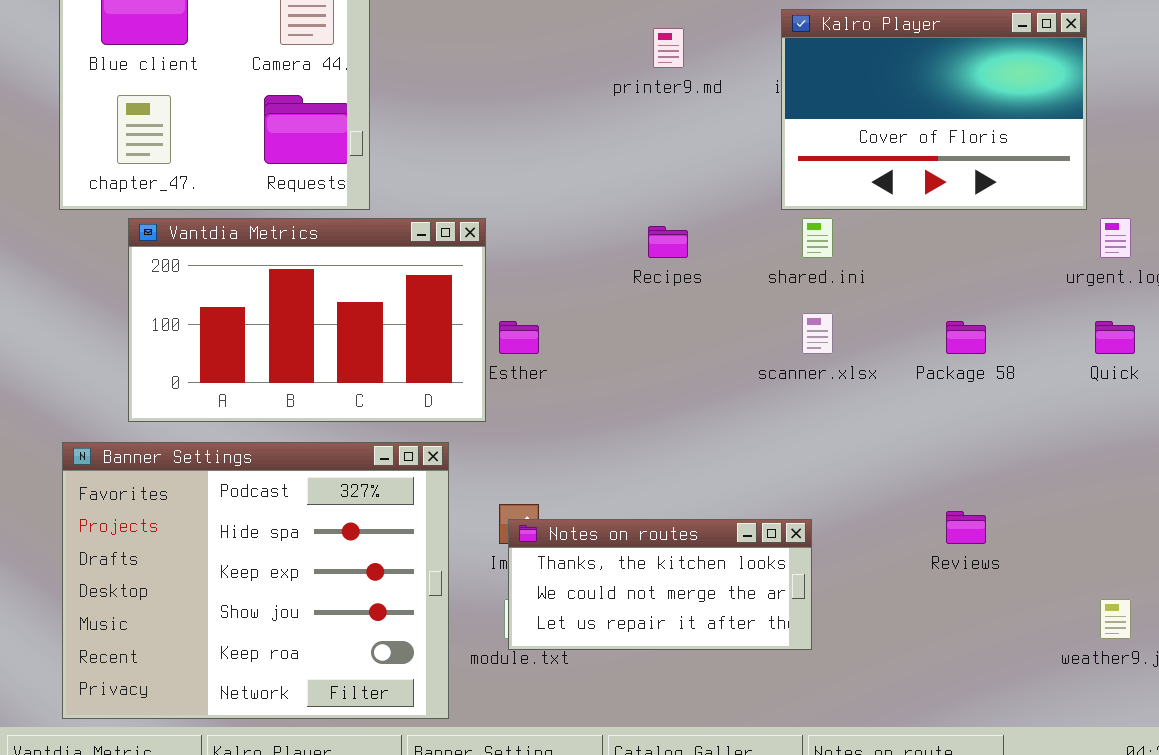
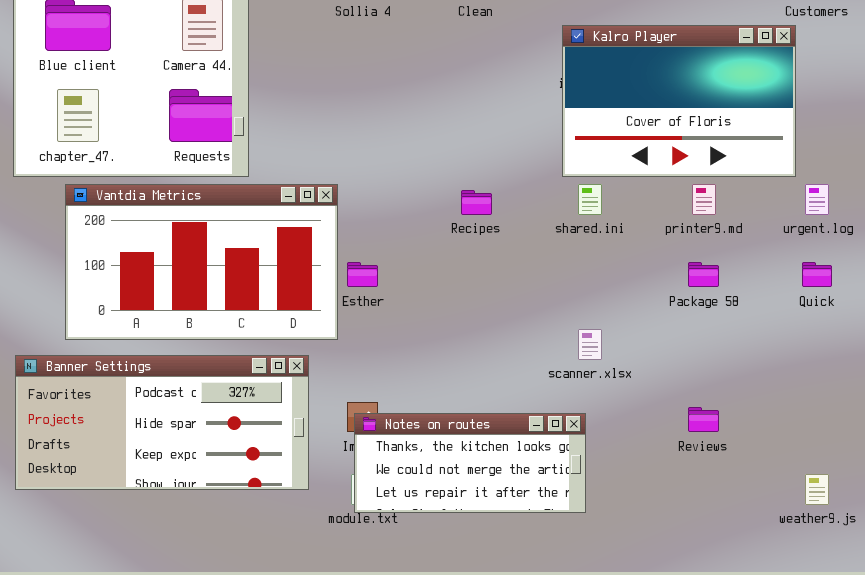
printer9.md: [653,28,684,68] -> [692,184,716,215], moved
scanner.xlsx: [802,313,833,354] -> [578,329,602,360], moved
Banner Settings: [62,442,449,719] -> [15,355,309,490], resized

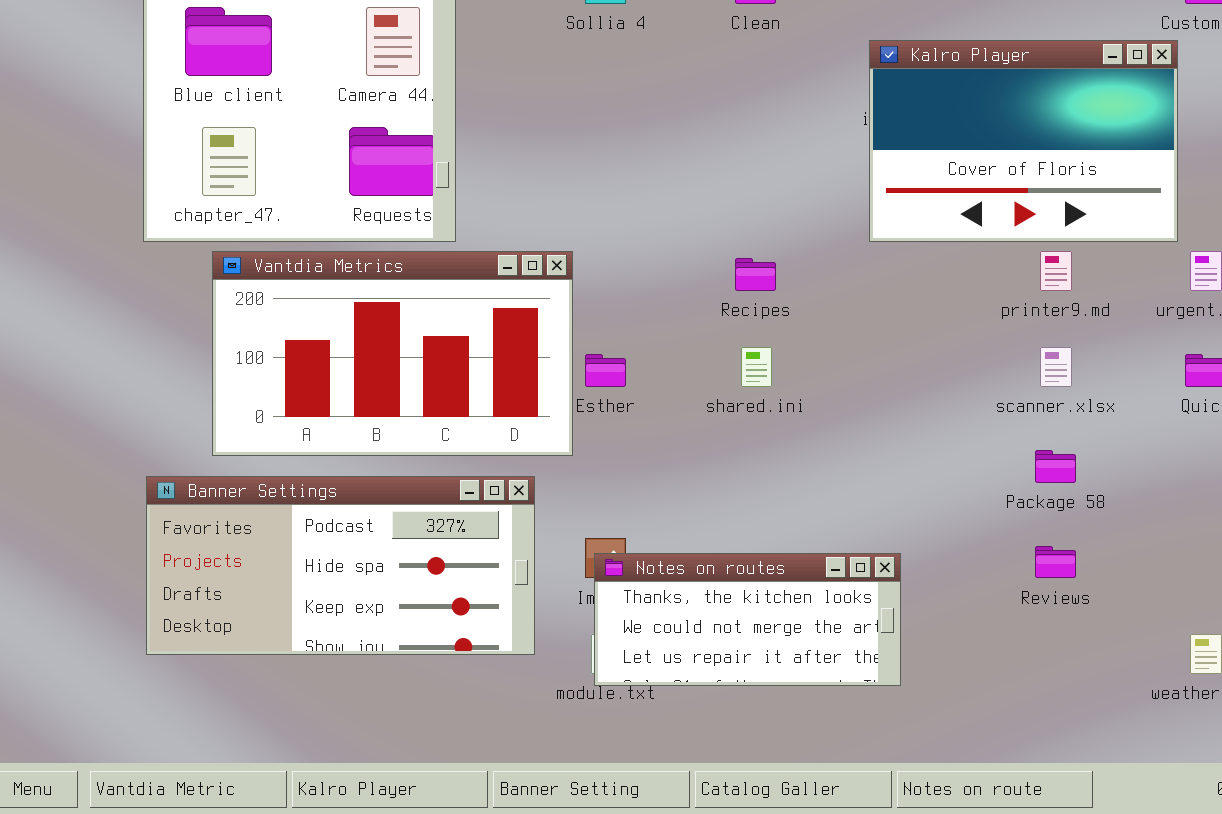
shared.ini: [578,184,602,215] -> [741,347,772,387], moved
Package 58: [688,262,719,287] -> [1035,450,1076,483], moved
scanner.xlsx: [578,329,602,360] -> [1040,347,1072,387], moved

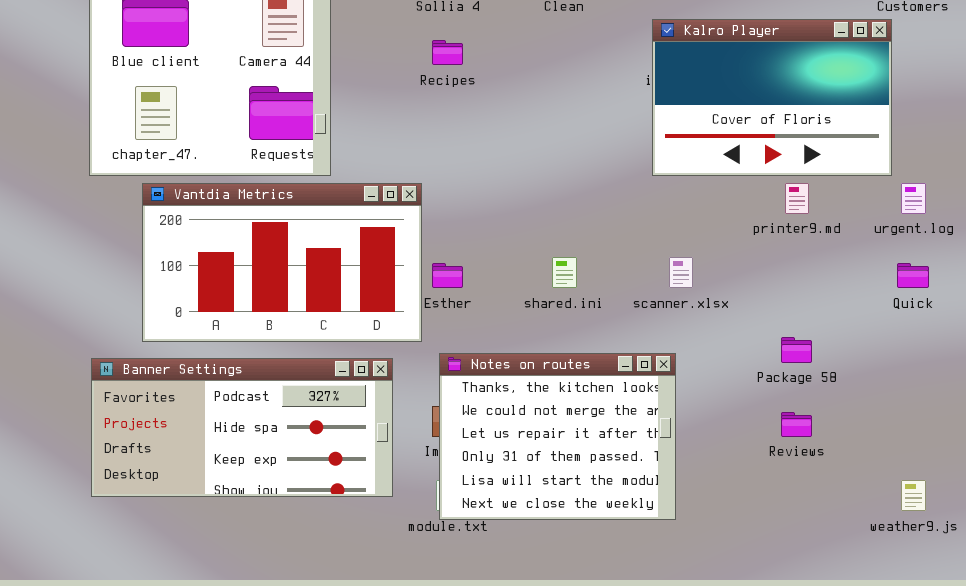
Recipes: [735,258,776,291] -> [432,40,463,65], moved
scanner.xlsx: [1040,347,1072,387] -> [669,257,693,288], moved
Notes on routes: [594,553,901,686] -> [439,353,676,520], resized

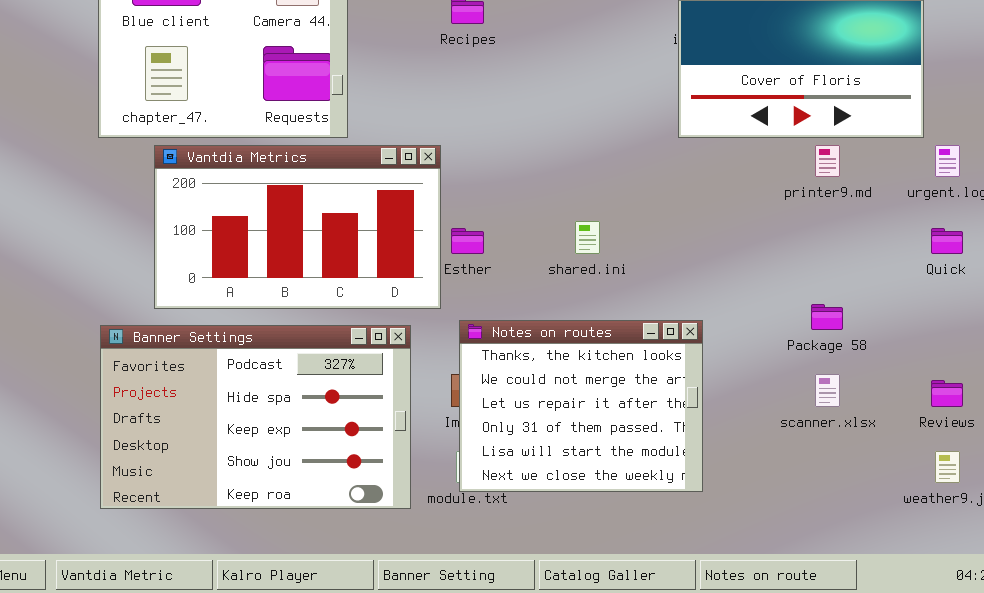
scanner.xlsx: [669,257,693,288] -> [815,374,840,407], moved
Banner Settings: [91,358,393,497] -> [100,325,411,509], resized
Reviews: [781,412,812,437] -> [931,380,963,407], moved

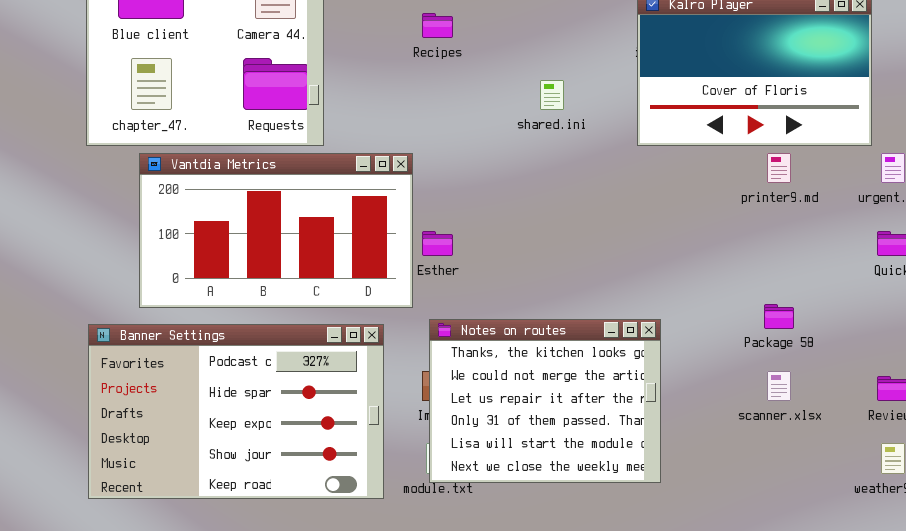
shared.ini: [575,221,600,254] -> [540,80,564,110], moved

